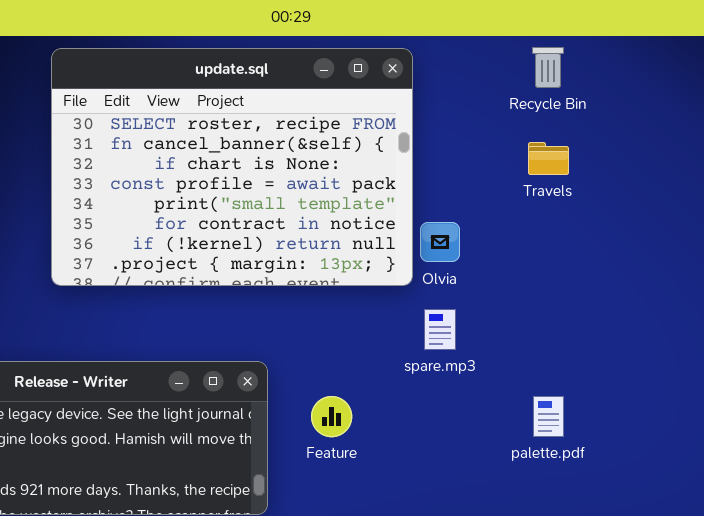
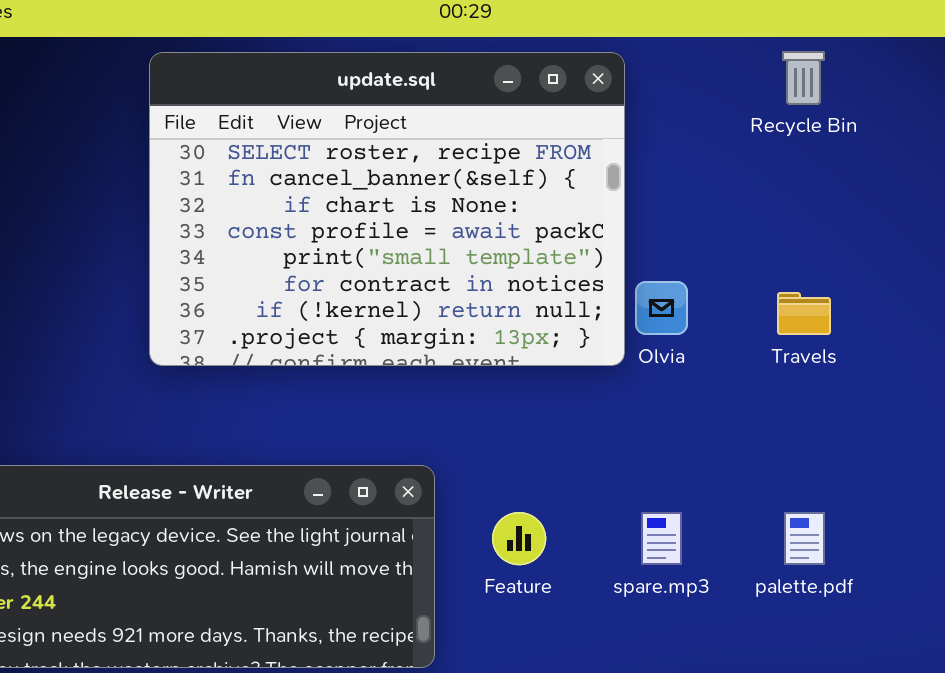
Travels: [528,142,569,175] -> [777,292,831,335], moved
spare.mp3: [424,309,456,350] -> [641,512,682,565], moved

